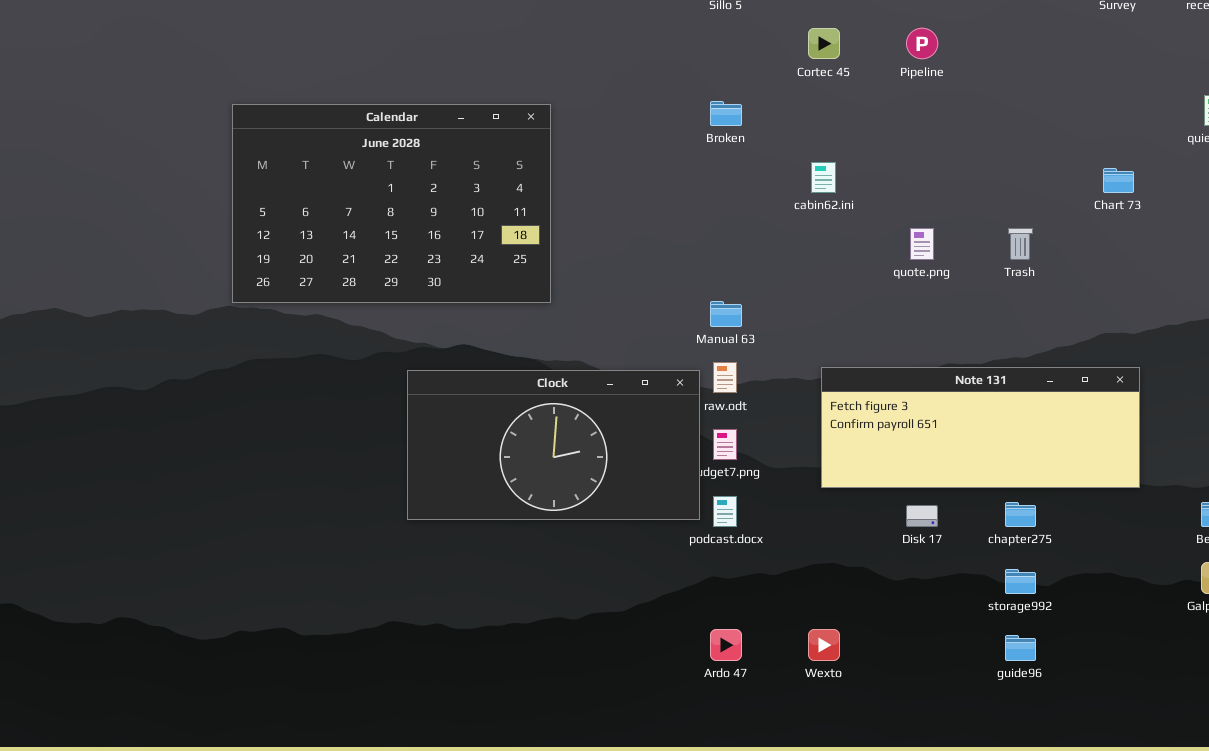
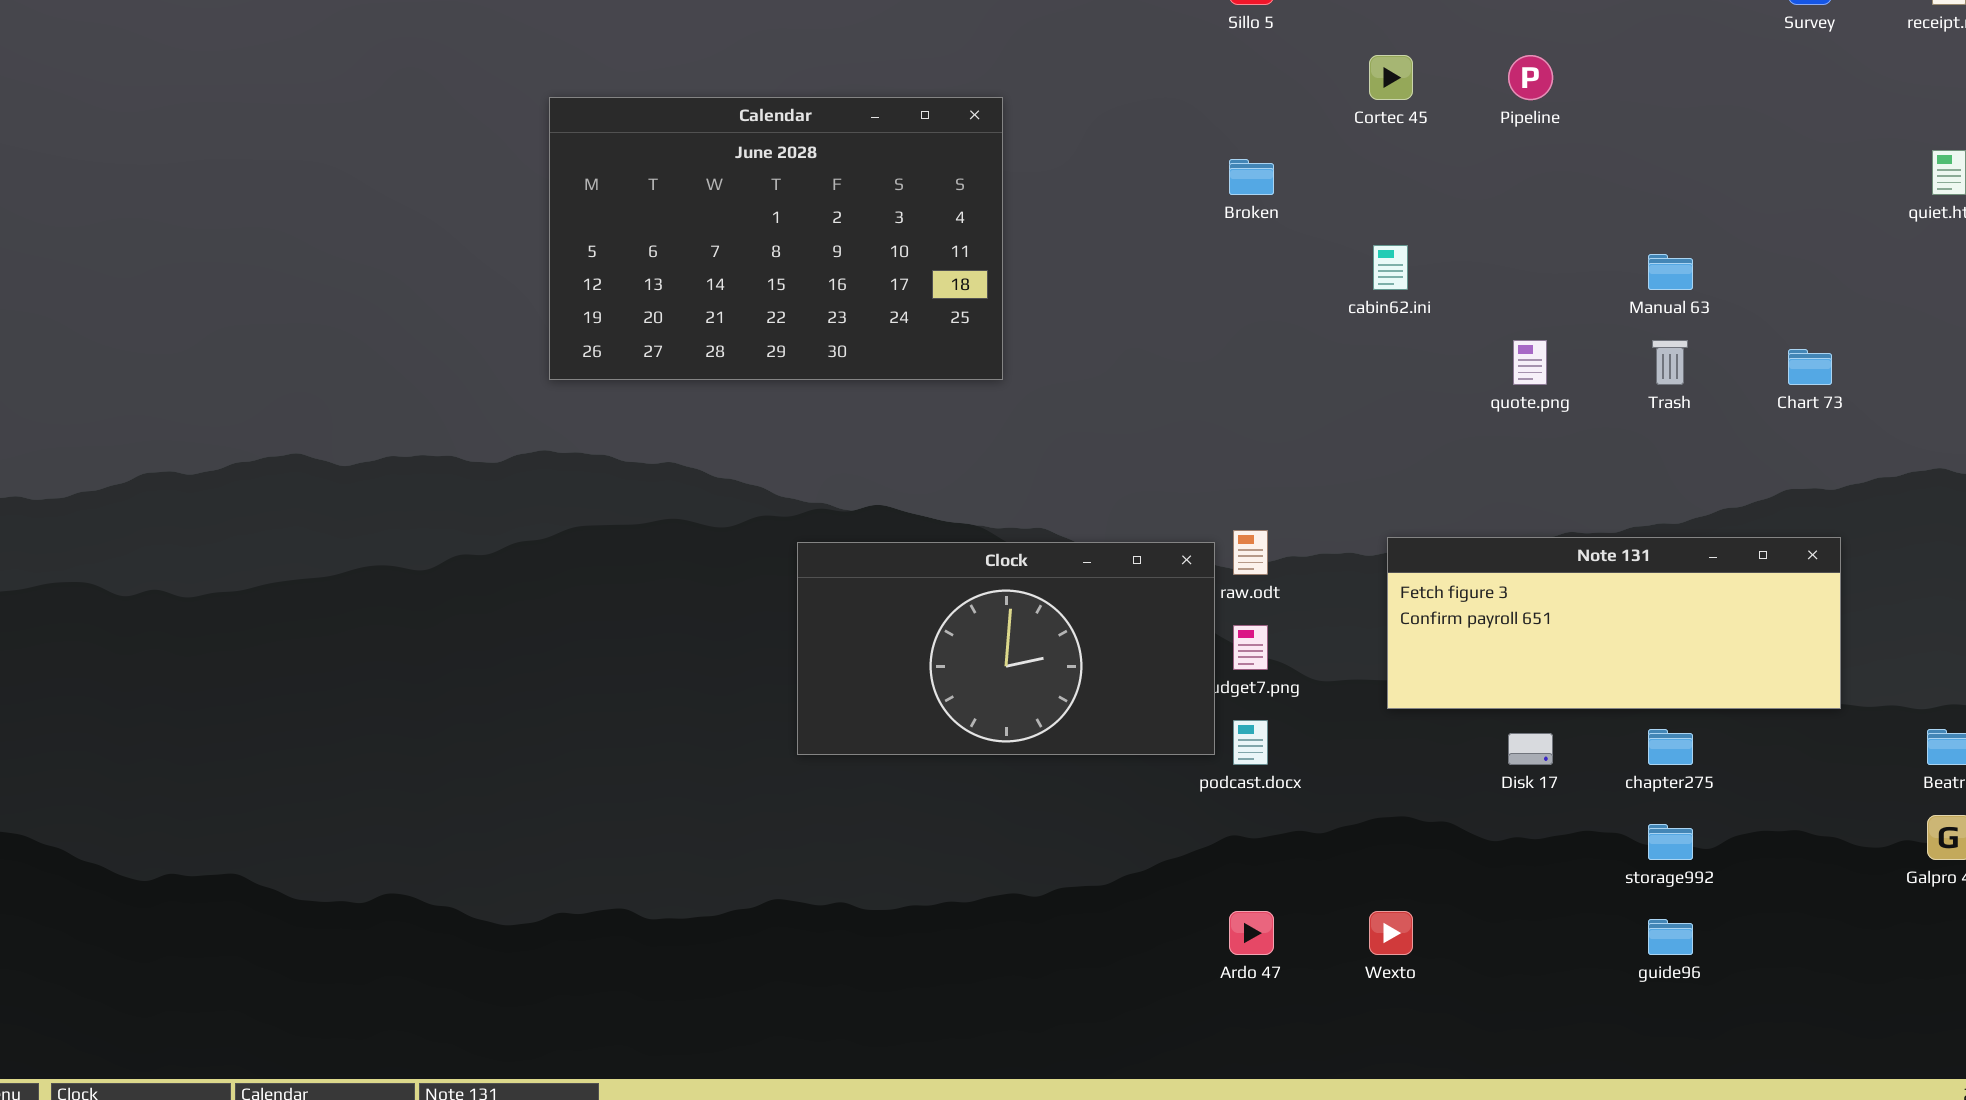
Calendar: [232,104,551,303] -> [549,97,1003,380], moved
Chart 73: [1103,168,1134,193] -> [1788,349,1832,385], moved
Manual 63: [710,301,742,327] -> [1648,254,1693,290], moved

